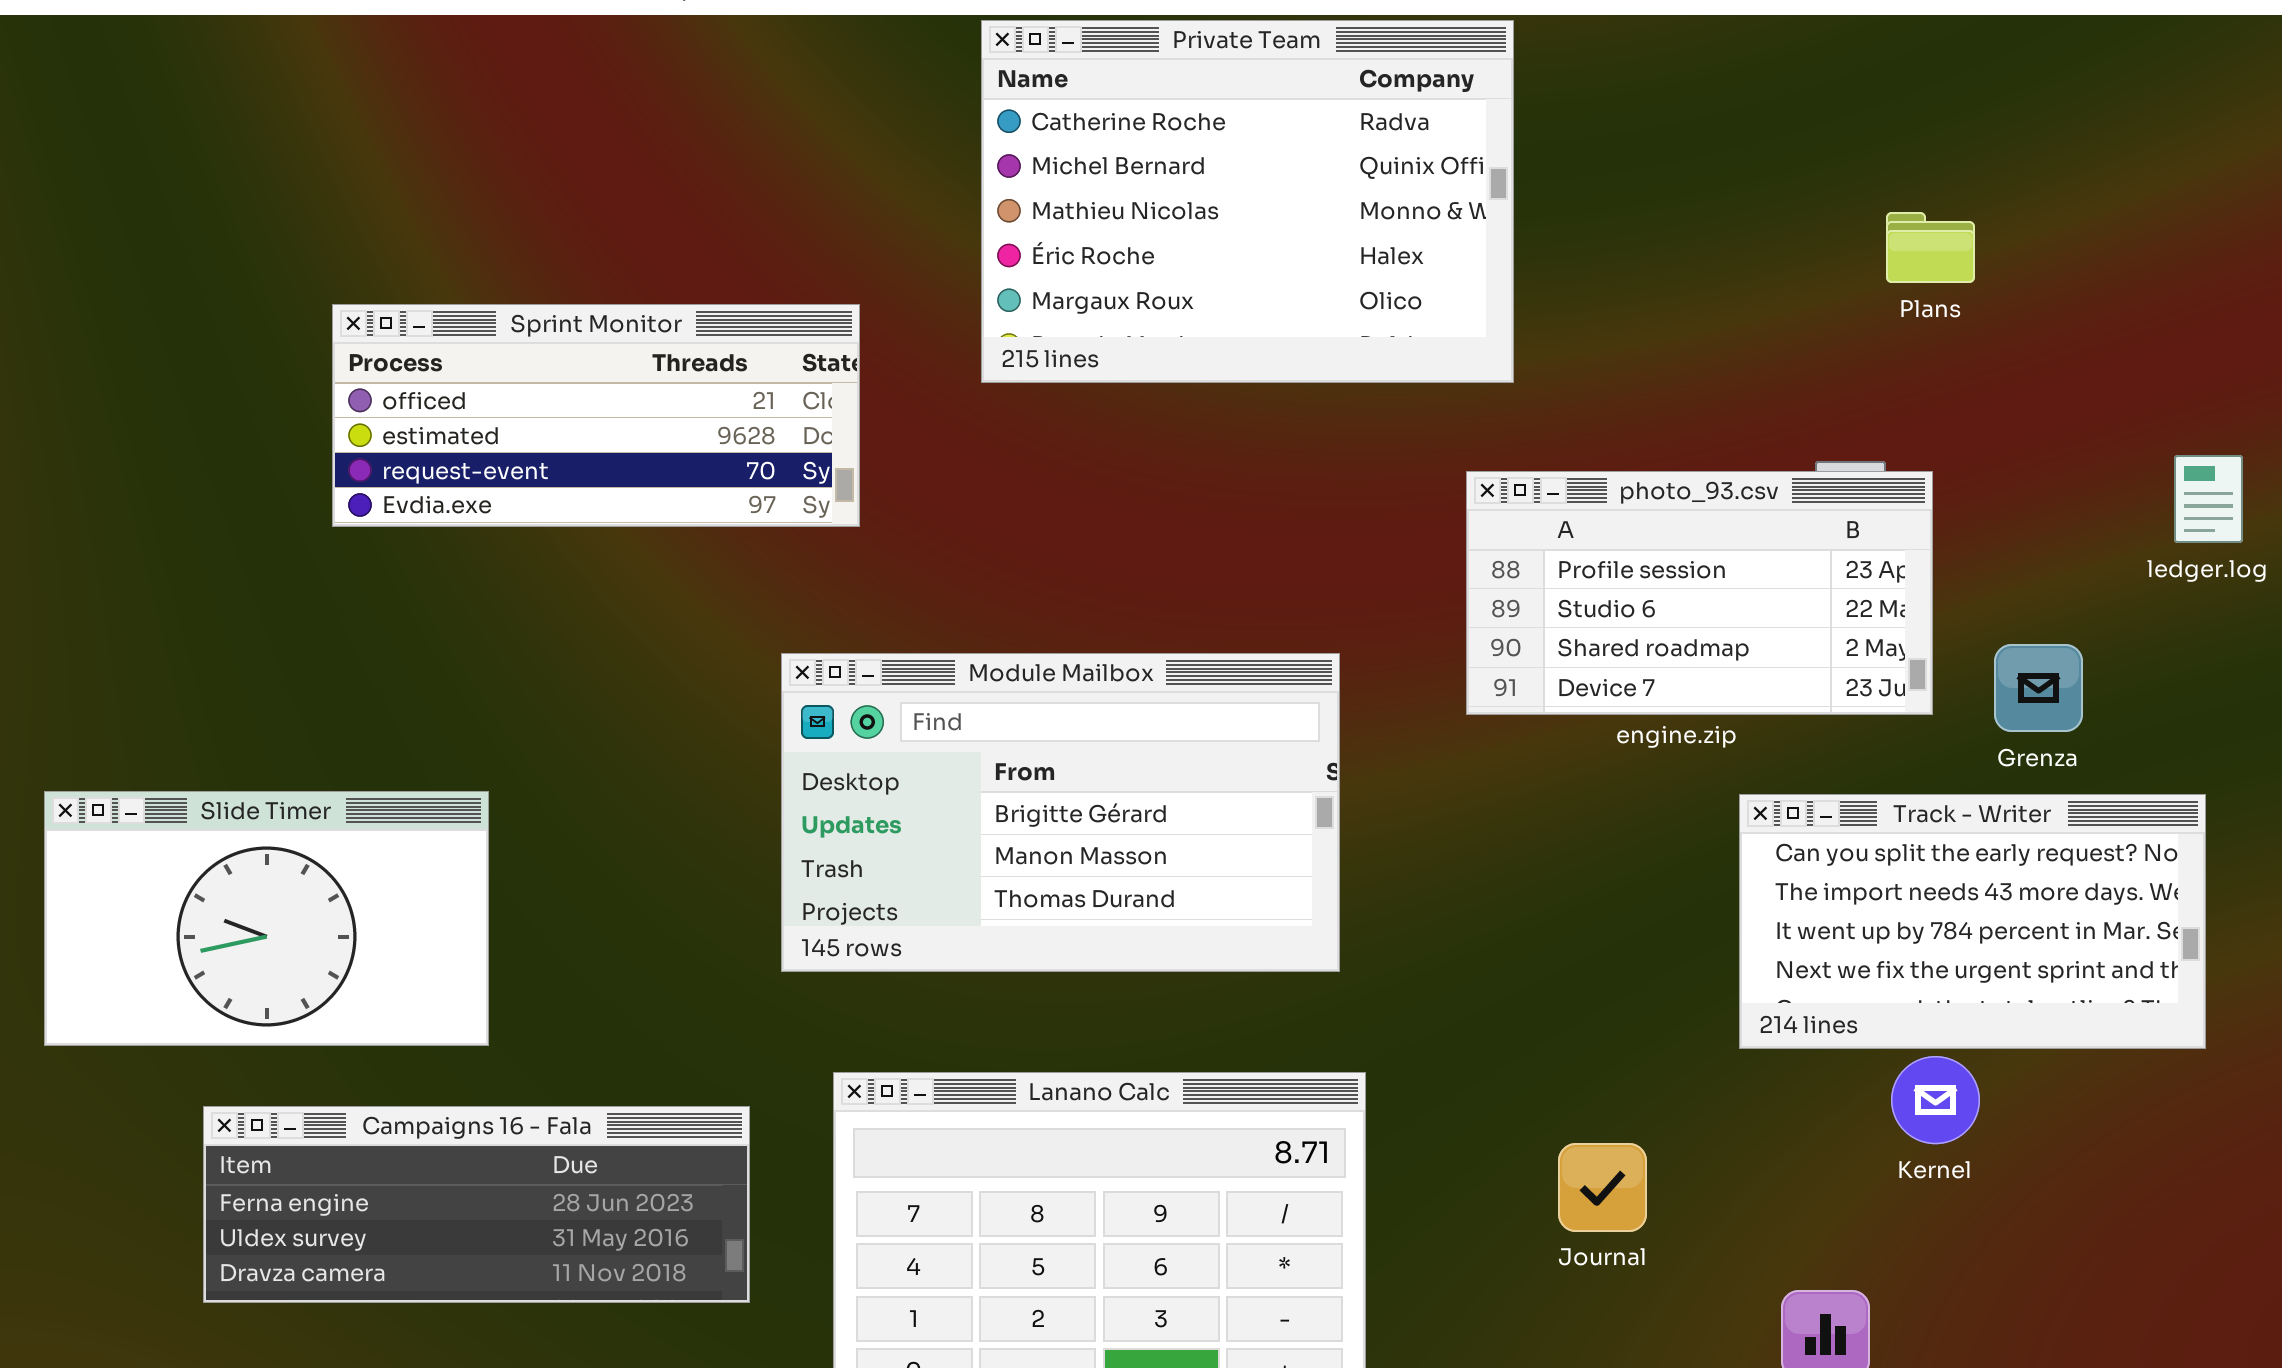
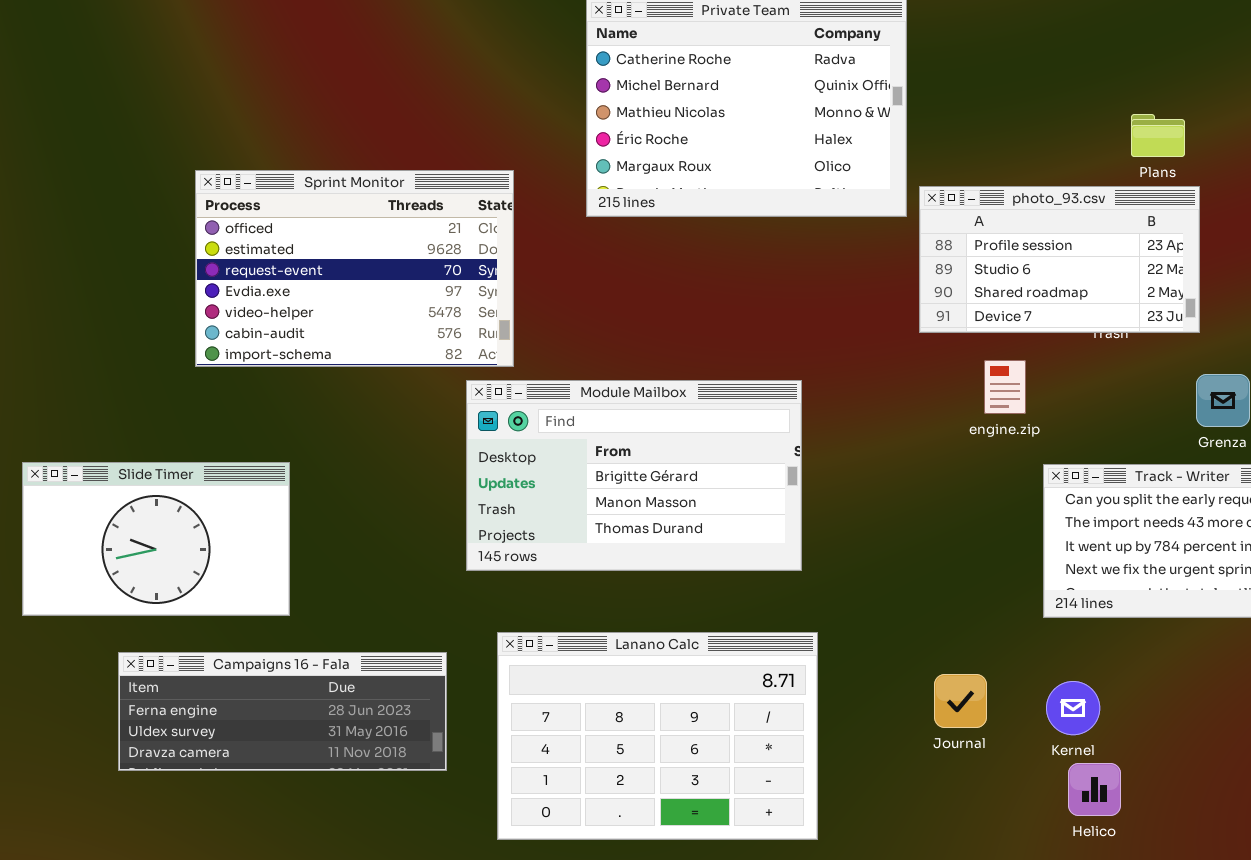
Sprint Monitor: [332,304,860,527] -> [195,170,514,367], resized
photo_93.csv: [1466,471,1933,715] -> [919,186,1200,333], moved
Kernel: [1891,1056,1980,1144] -> [1046,681,1100,735], moved

